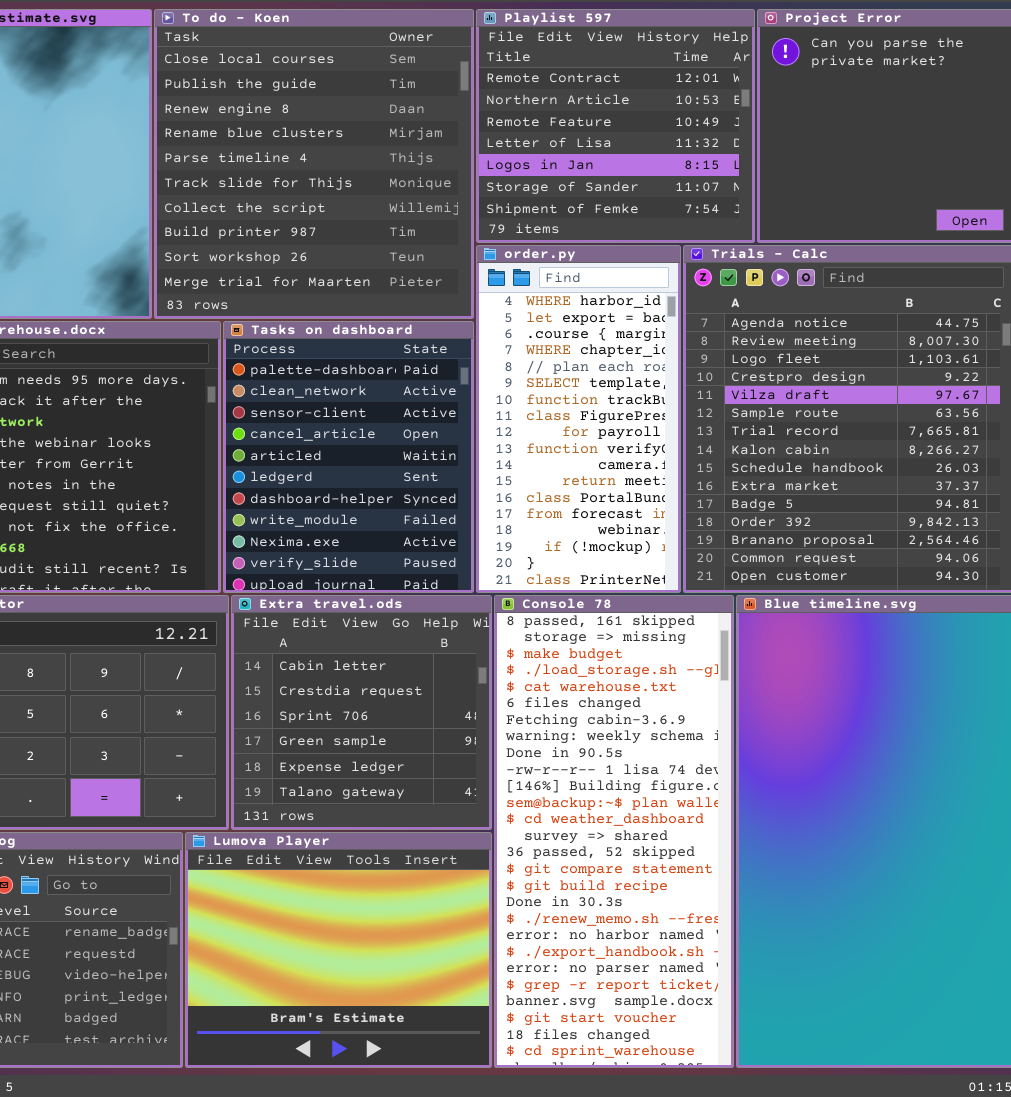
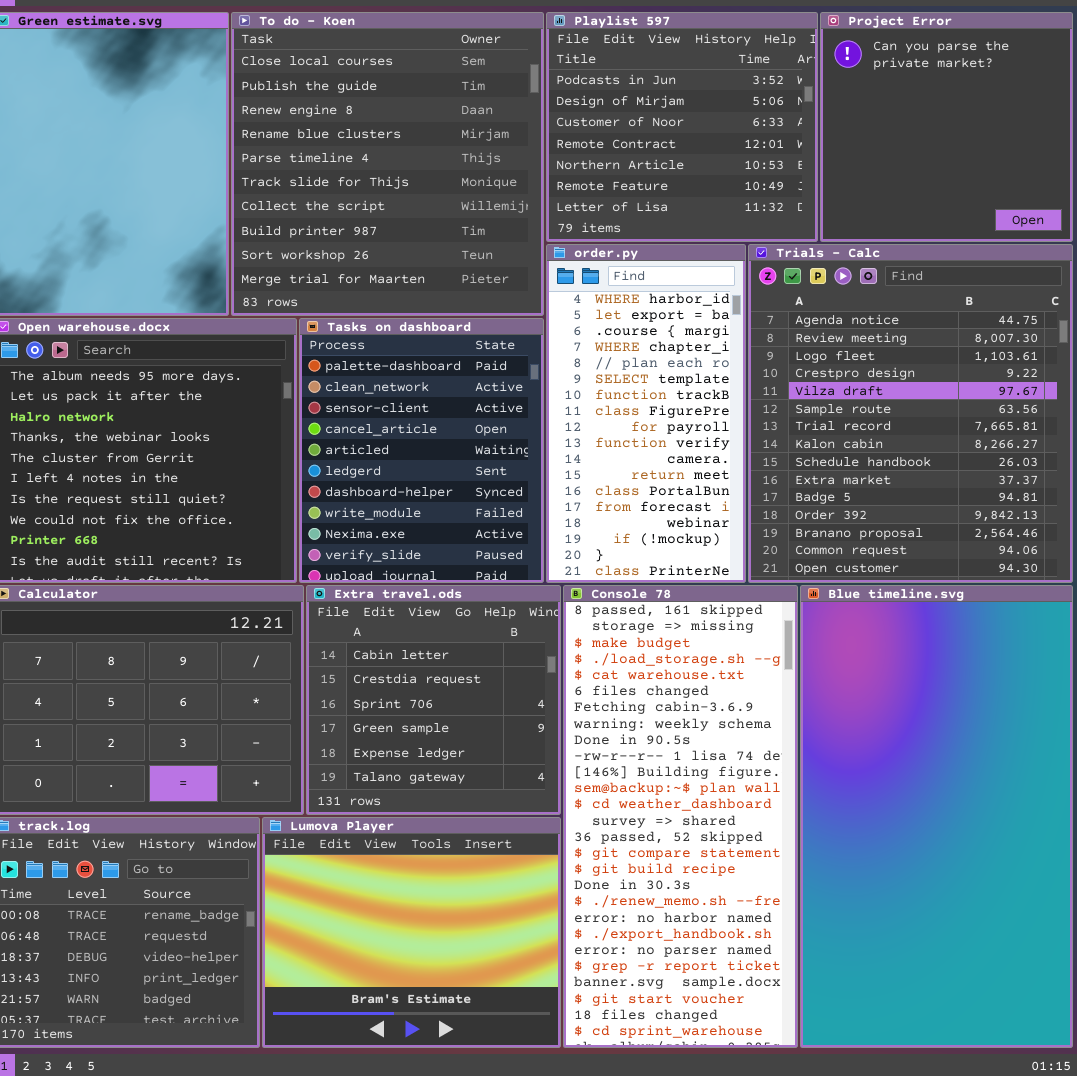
Playlist 597: [476,9,755,243] -> [546,12,818,242], scrolled up 3 rows

